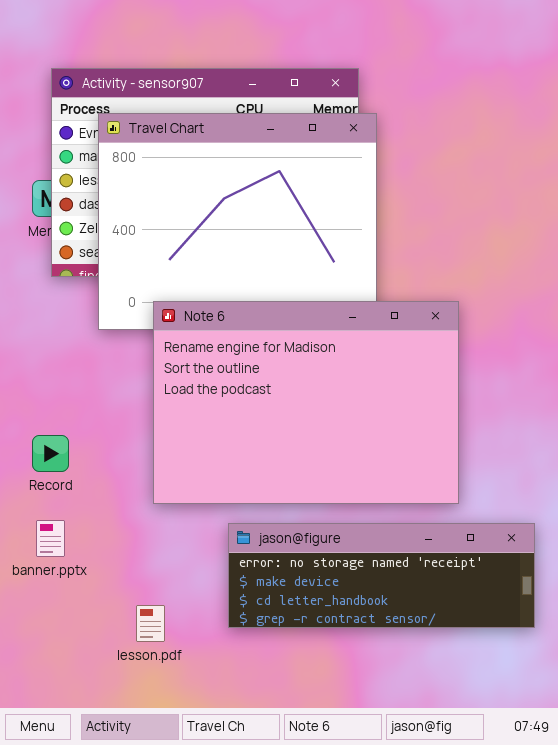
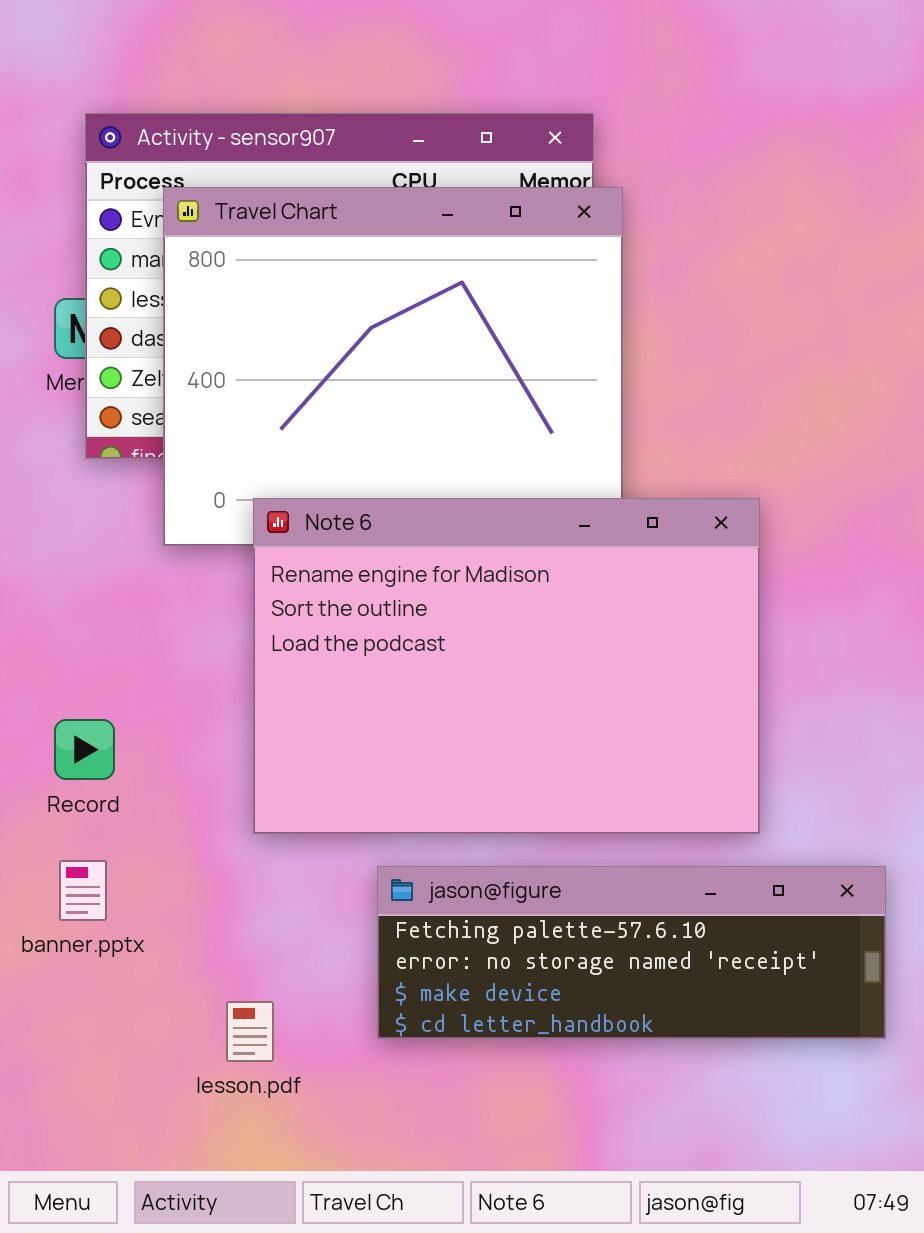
jason@figure: [228,523,535,628] -> [377,866,886,1039], scrolled up 1 row

